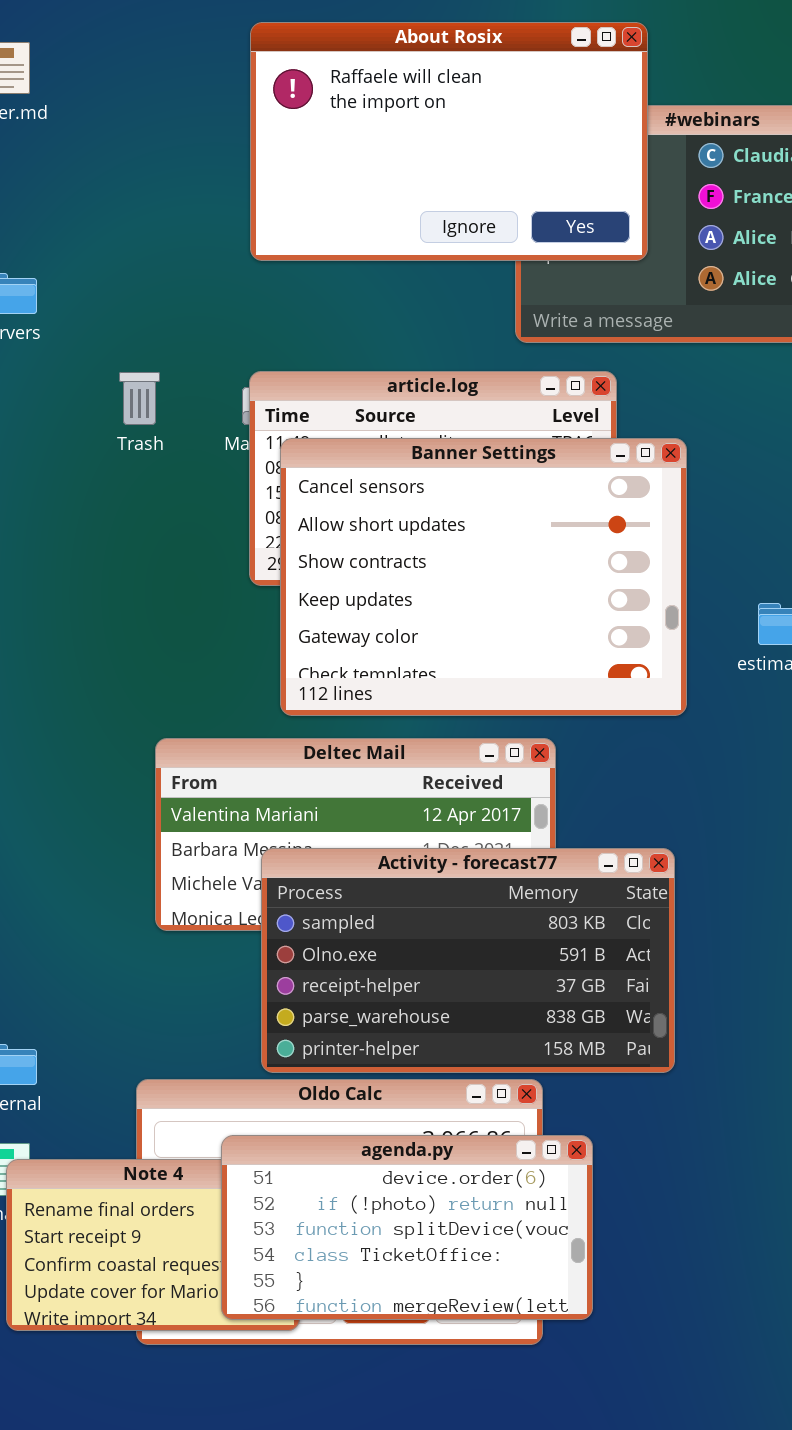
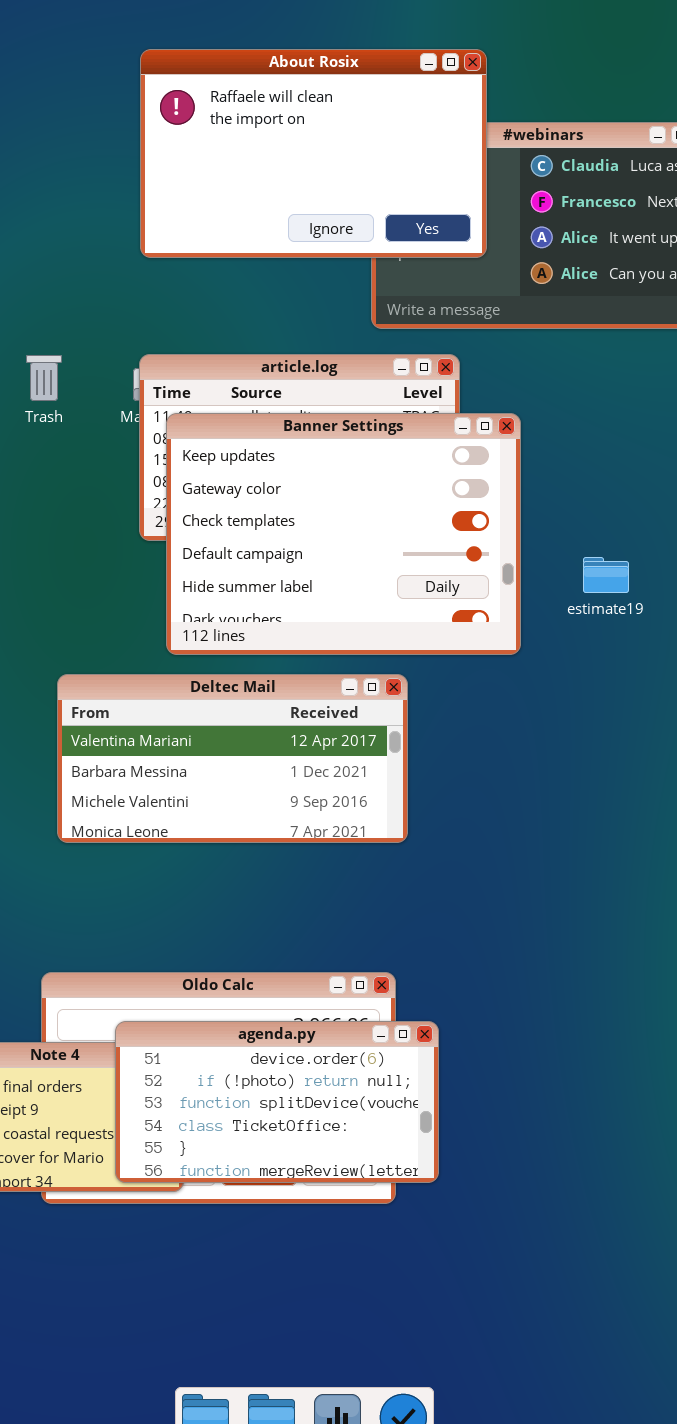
Banner Settings: [280,438,687,716] -> [166,413,521,655], scrolled down 3 rows
Activity - forecast77: [261,848,675,1073] -> none, closed

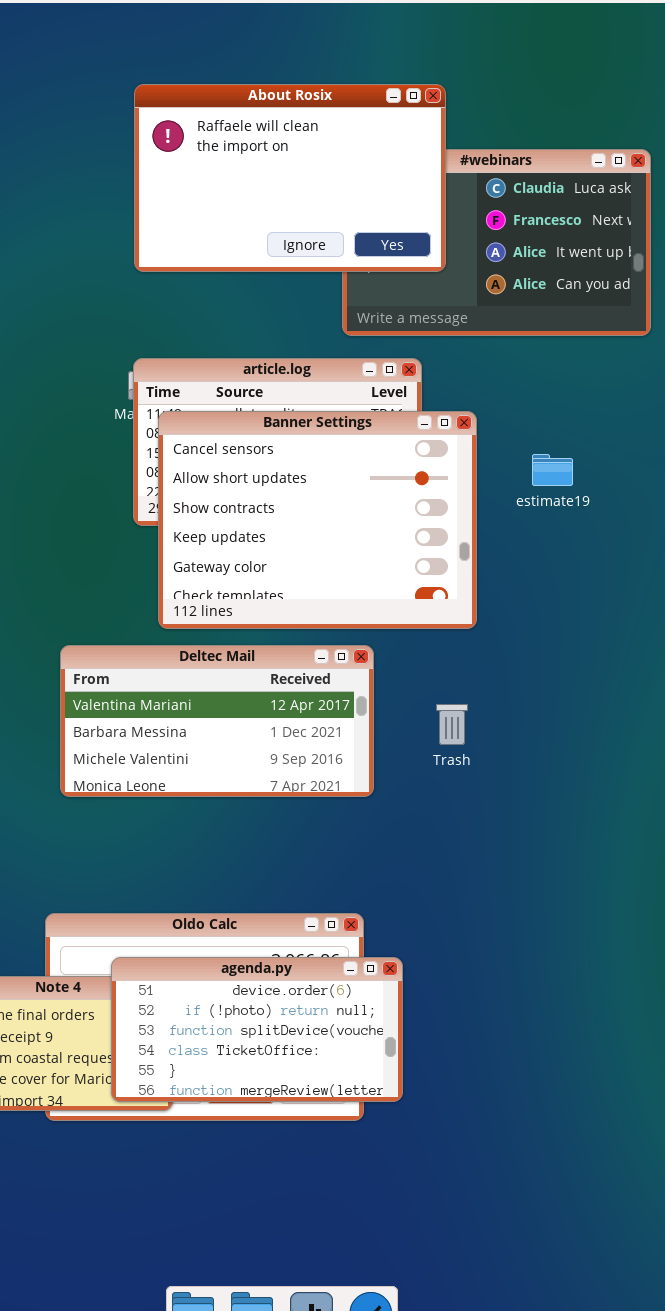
Trash: [26,355,62,401] -> [436,704,468,745], moved
Banner Settings: [166,413,521,655] -> [158,411,477,629], scrolled up 3 rows
estimate19: [583,557,629,593] -> [532,454,573,486], moved

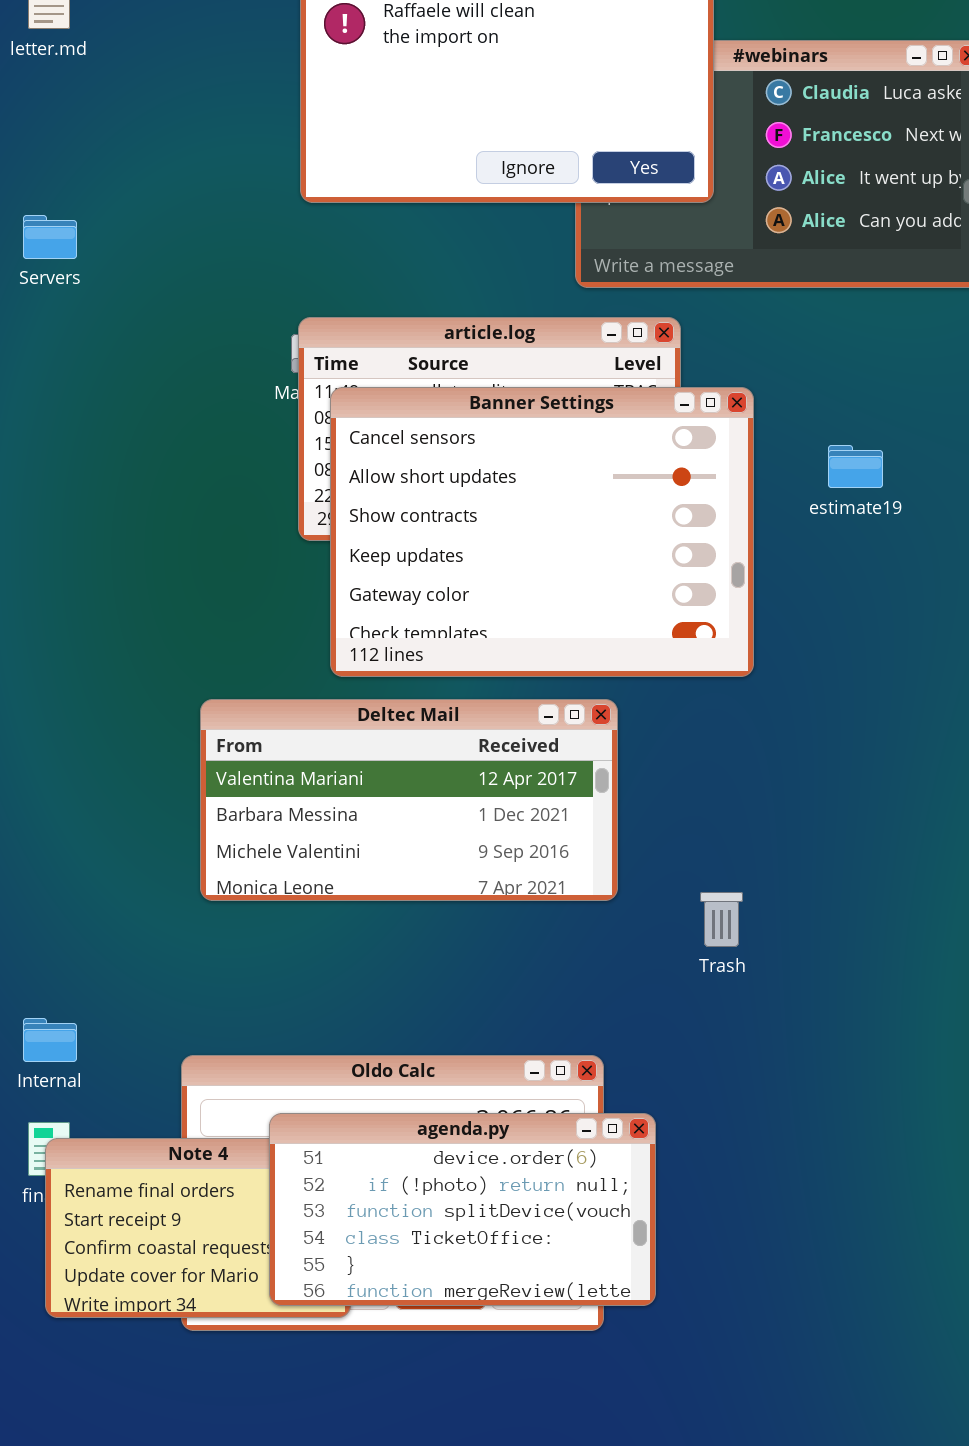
Trash: [436,704,468,745] -> [700,892,743,947], moved

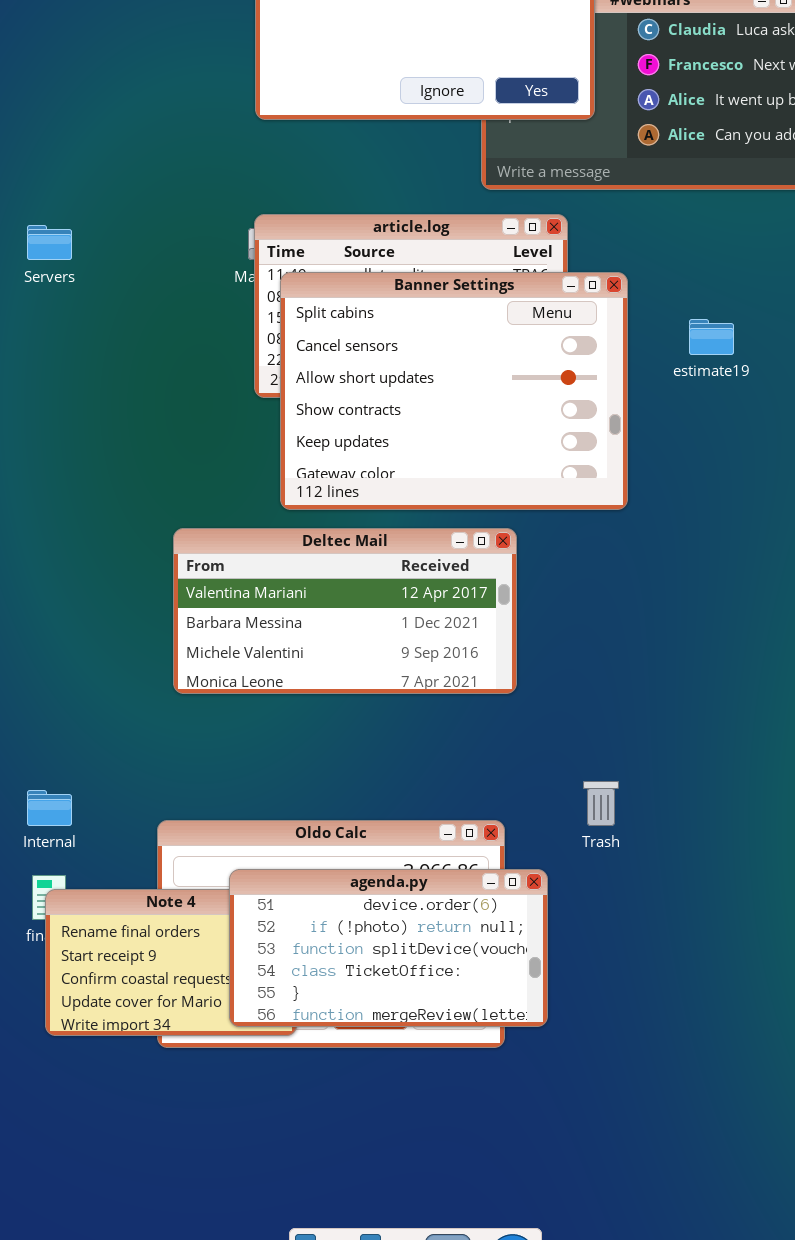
Servers: [23,215,77,259] -> [27,225,72,260], moved
Banner Settings: [330,387,754,677] -> [280,272,628,510], scrolled up 1 row
Trash: [700,892,743,947] -> [583,781,619,826], moved

